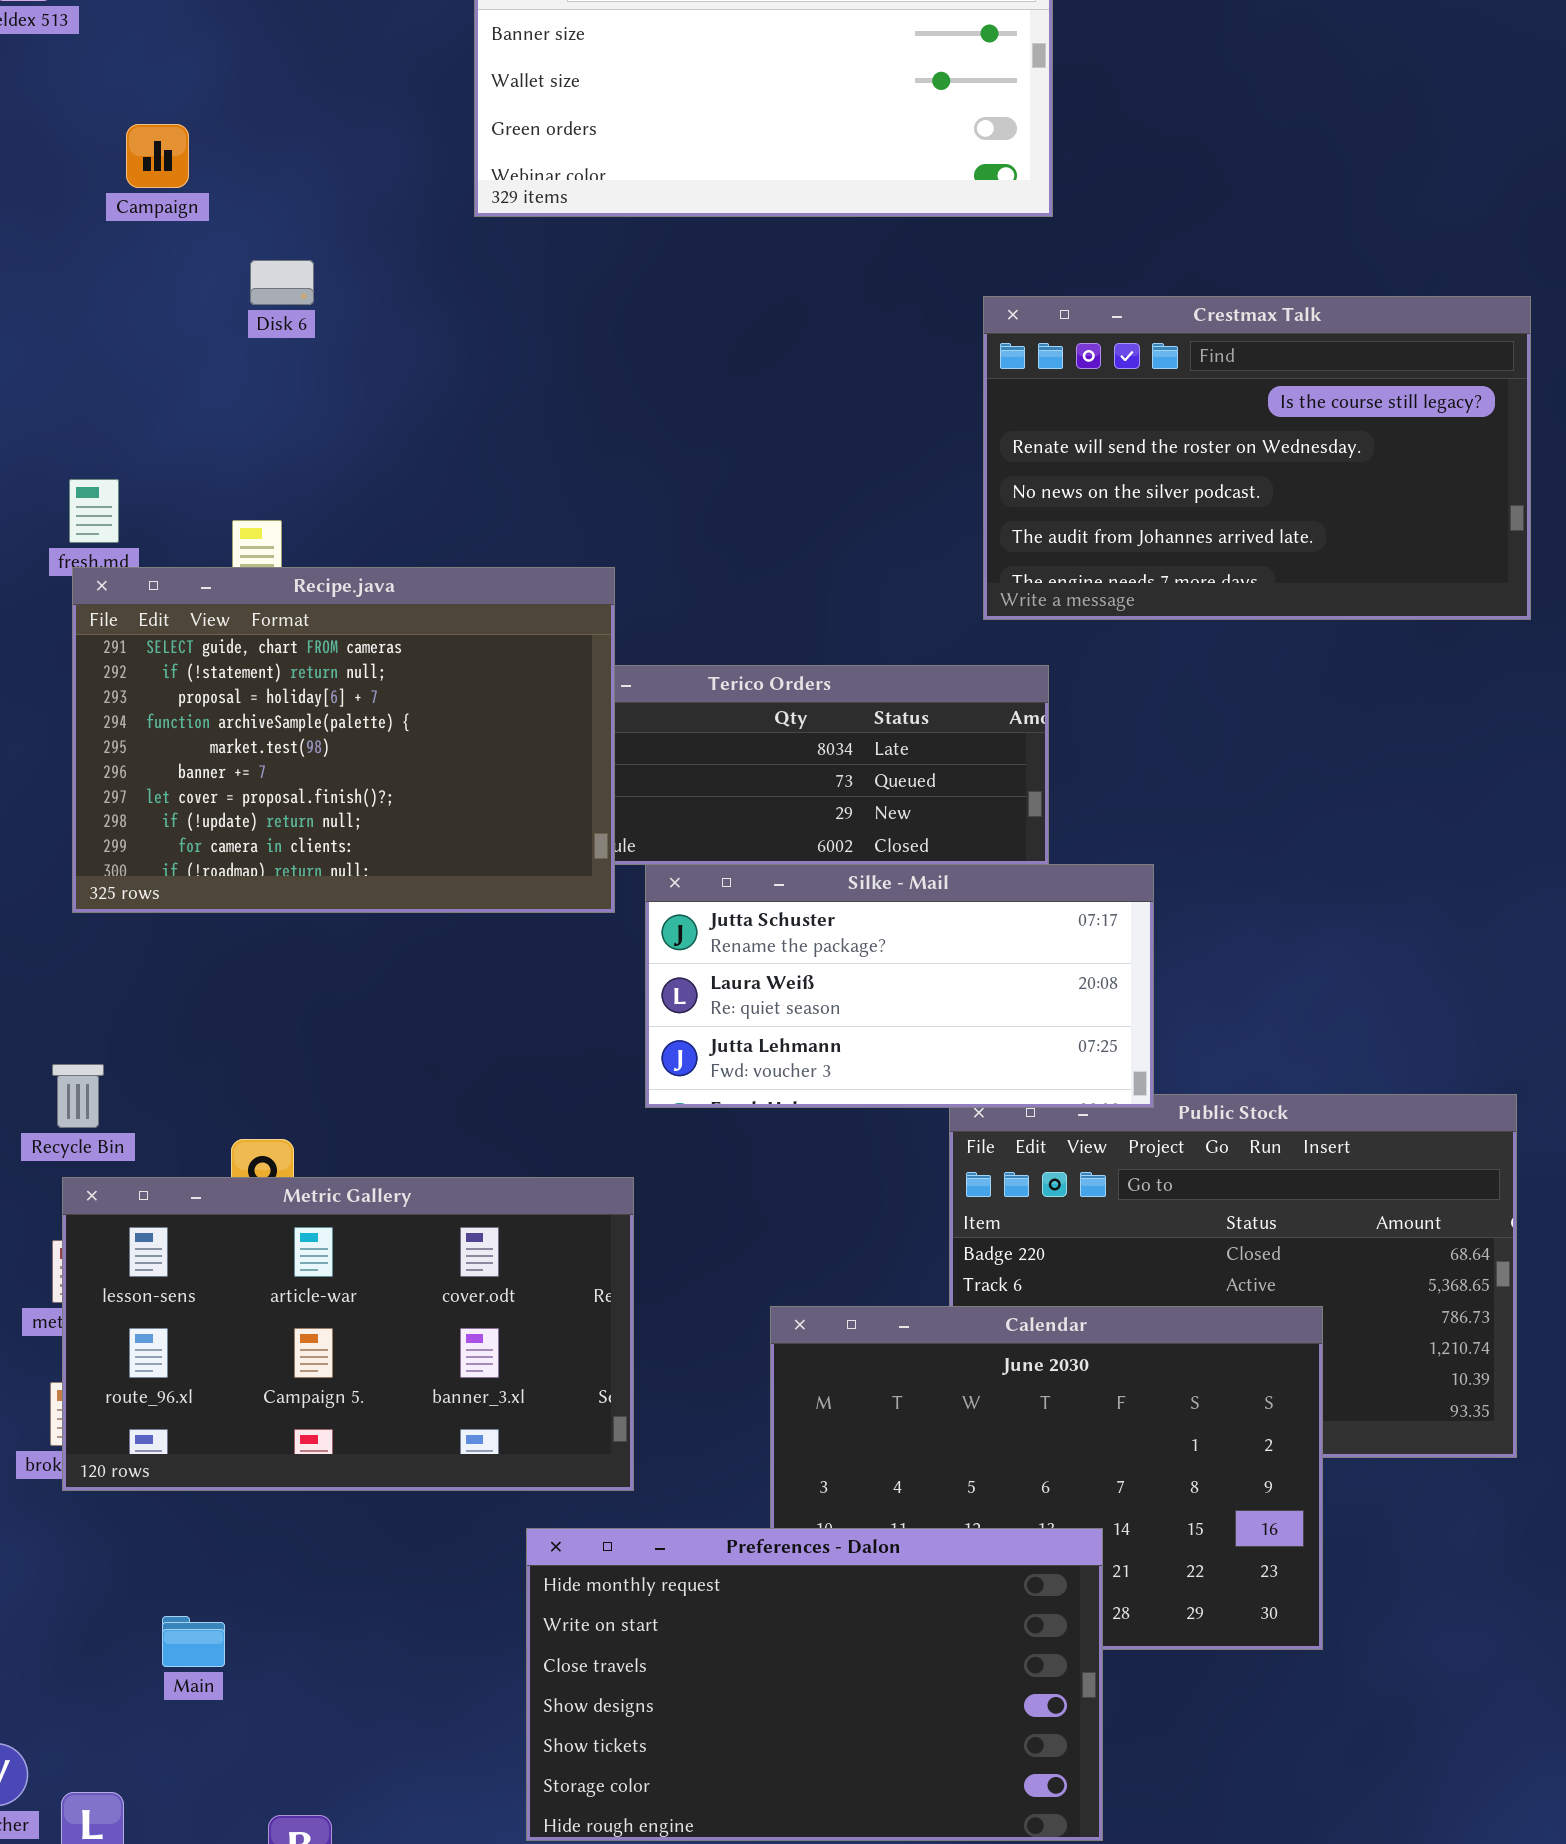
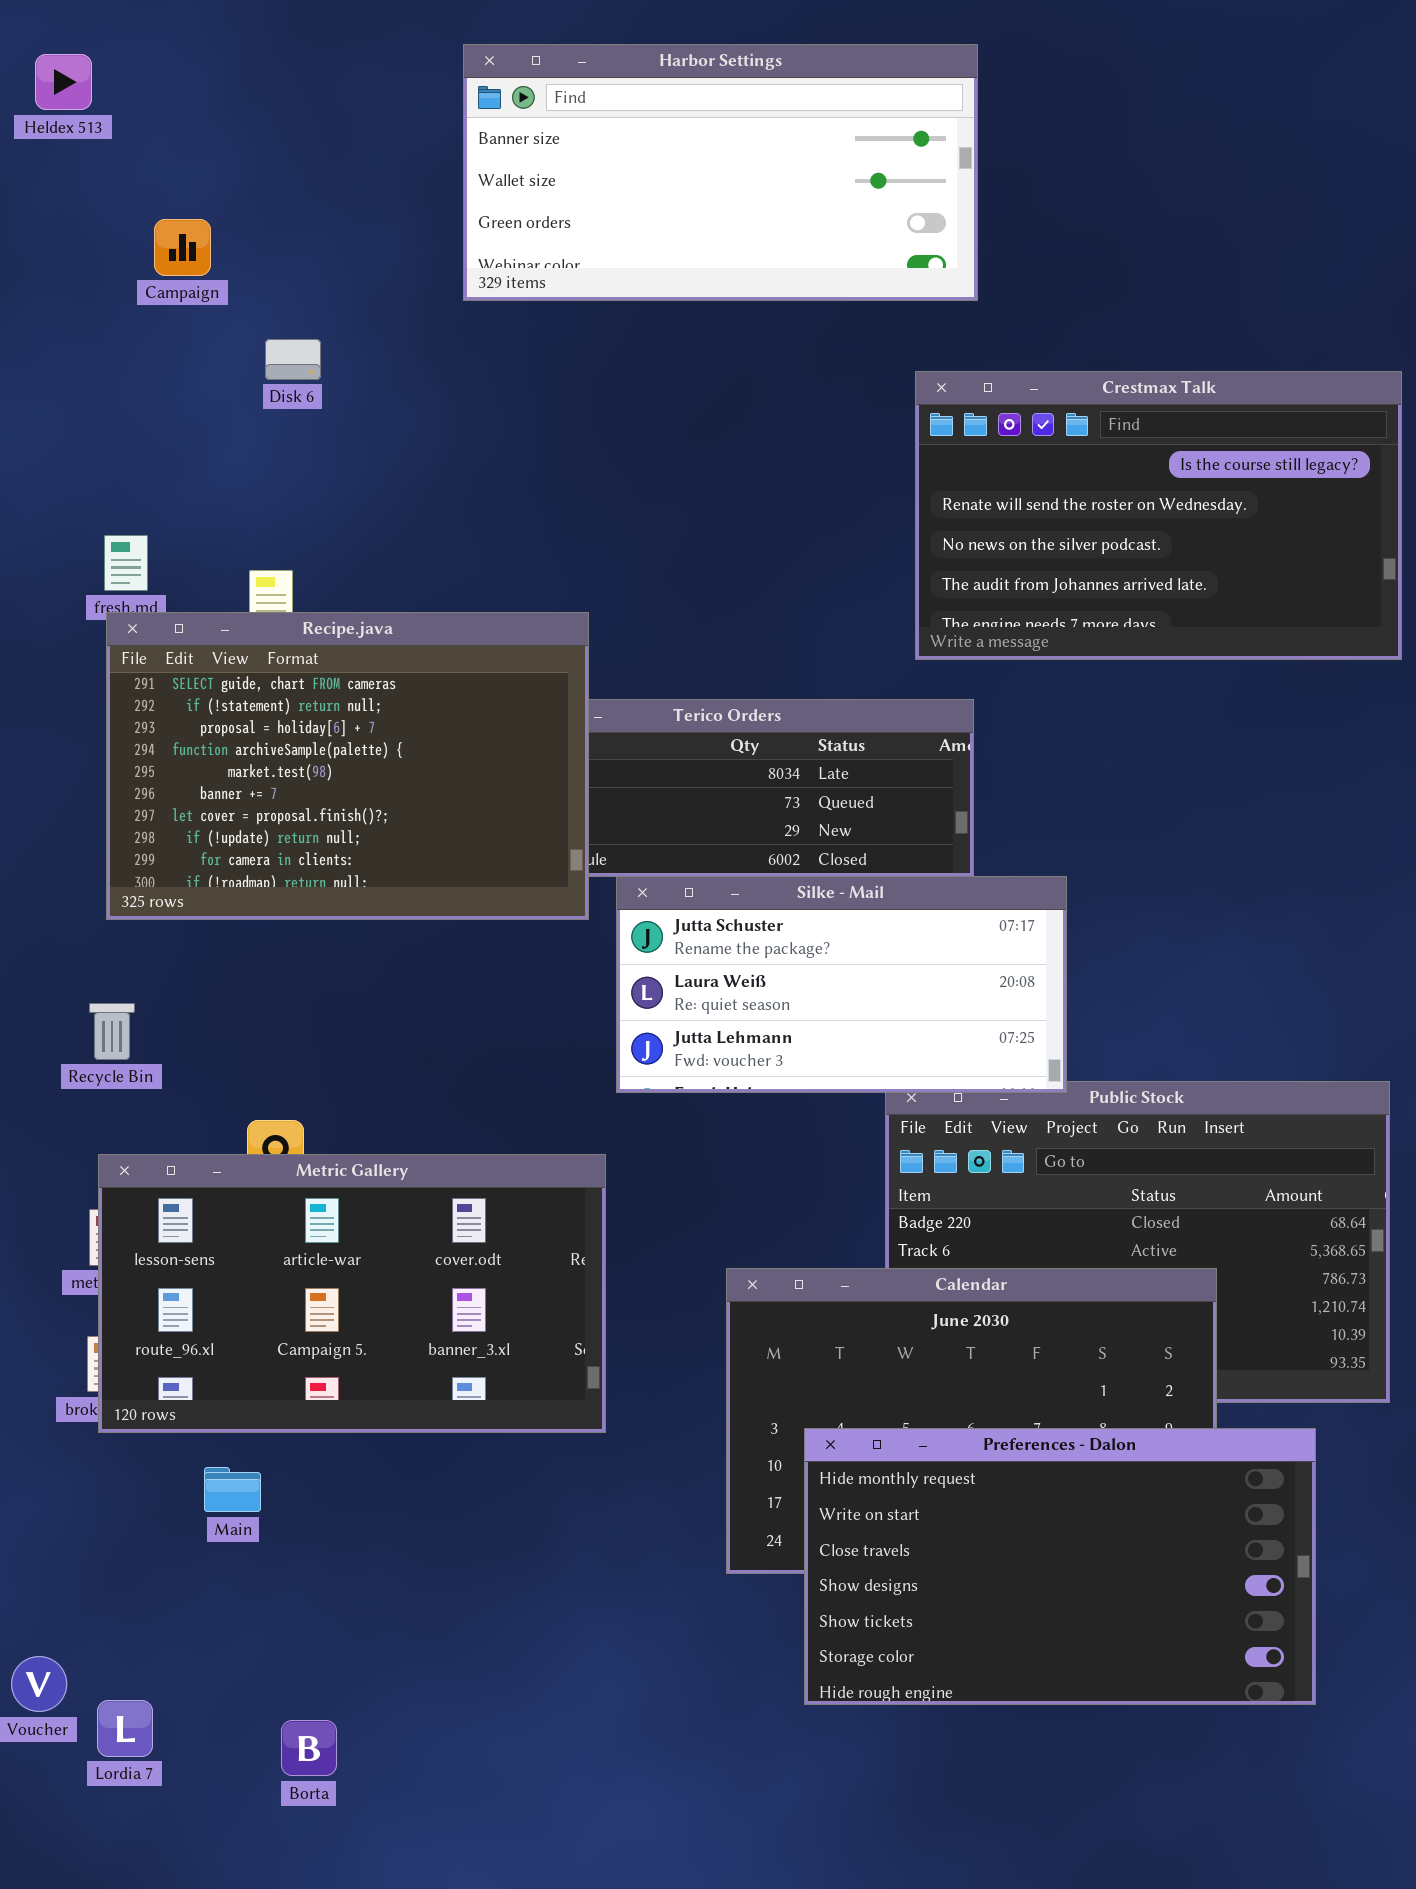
Recycle Bin: [52,1064,104,1128] -> [89,1003,135,1060], moved
Preferences - Dalon: [526,1528,1103,1841] -> [804,1428,1316,1705], moved
Main: [162,1616,225,1667] -> [204,1467,261,1512], moved

